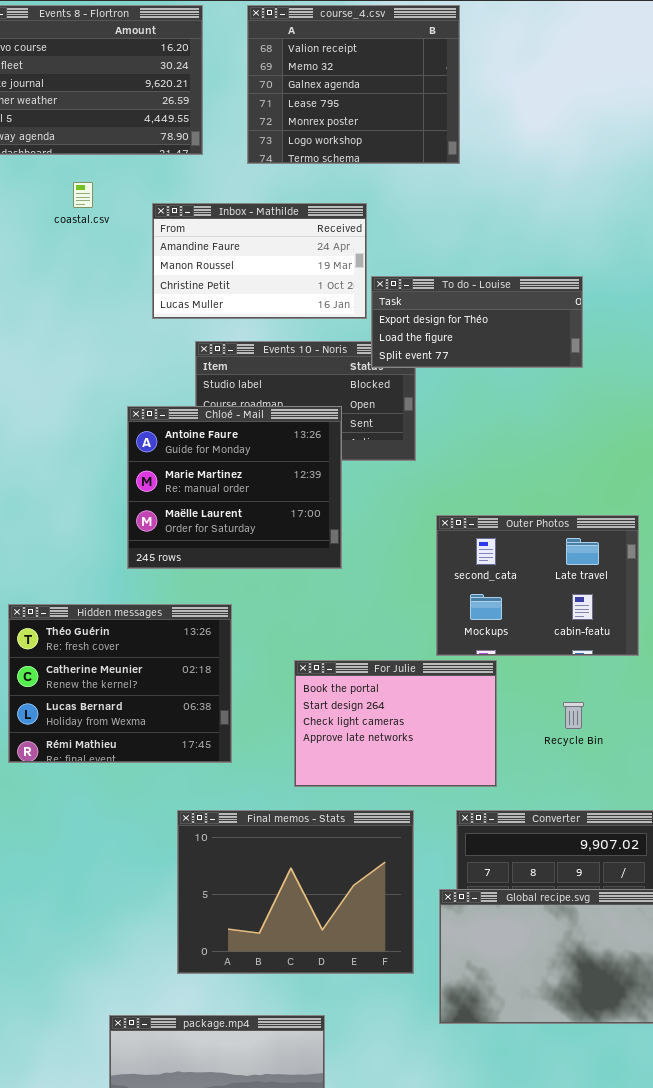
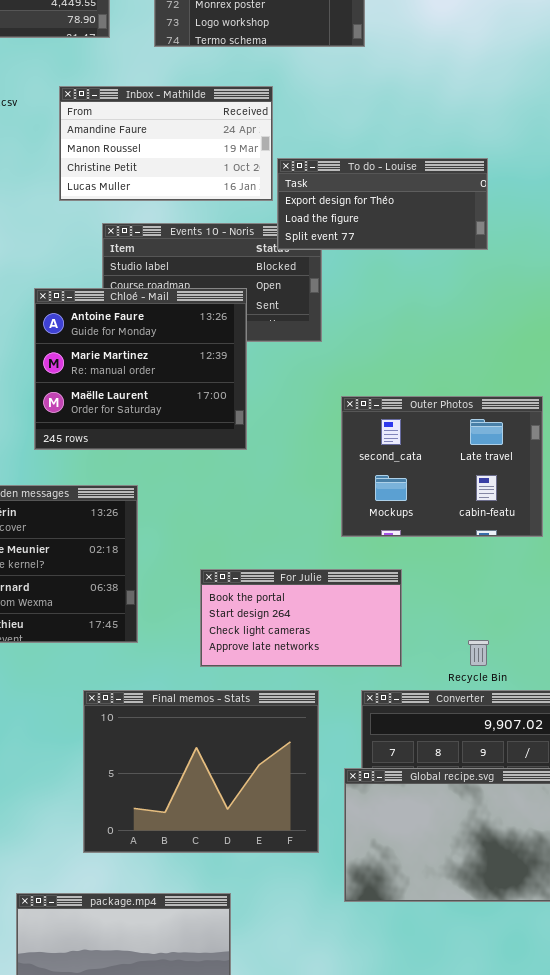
For Julie: [294,660,497,787] -> [200,569,402,667], resized
Recycle Bin: [563,702,584,729] -> [468,640,489,666], moved

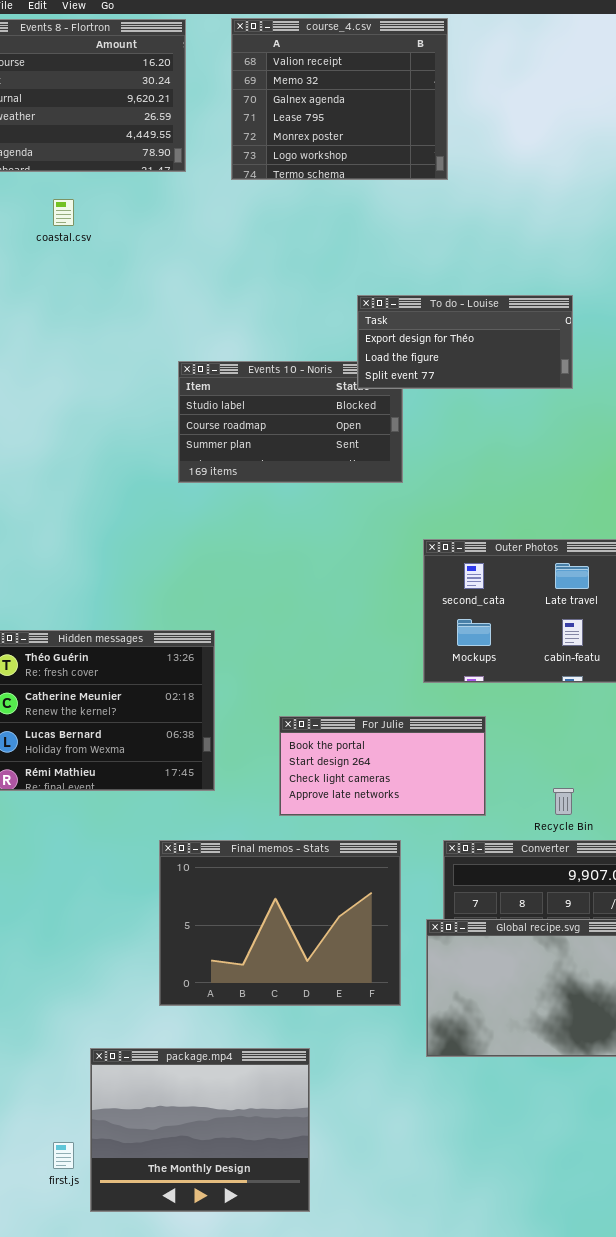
Inbox - Mathilde: [59,86,273,201] -> none, closed
Chloé - Mail: [34,288,247,450] -> none, closed

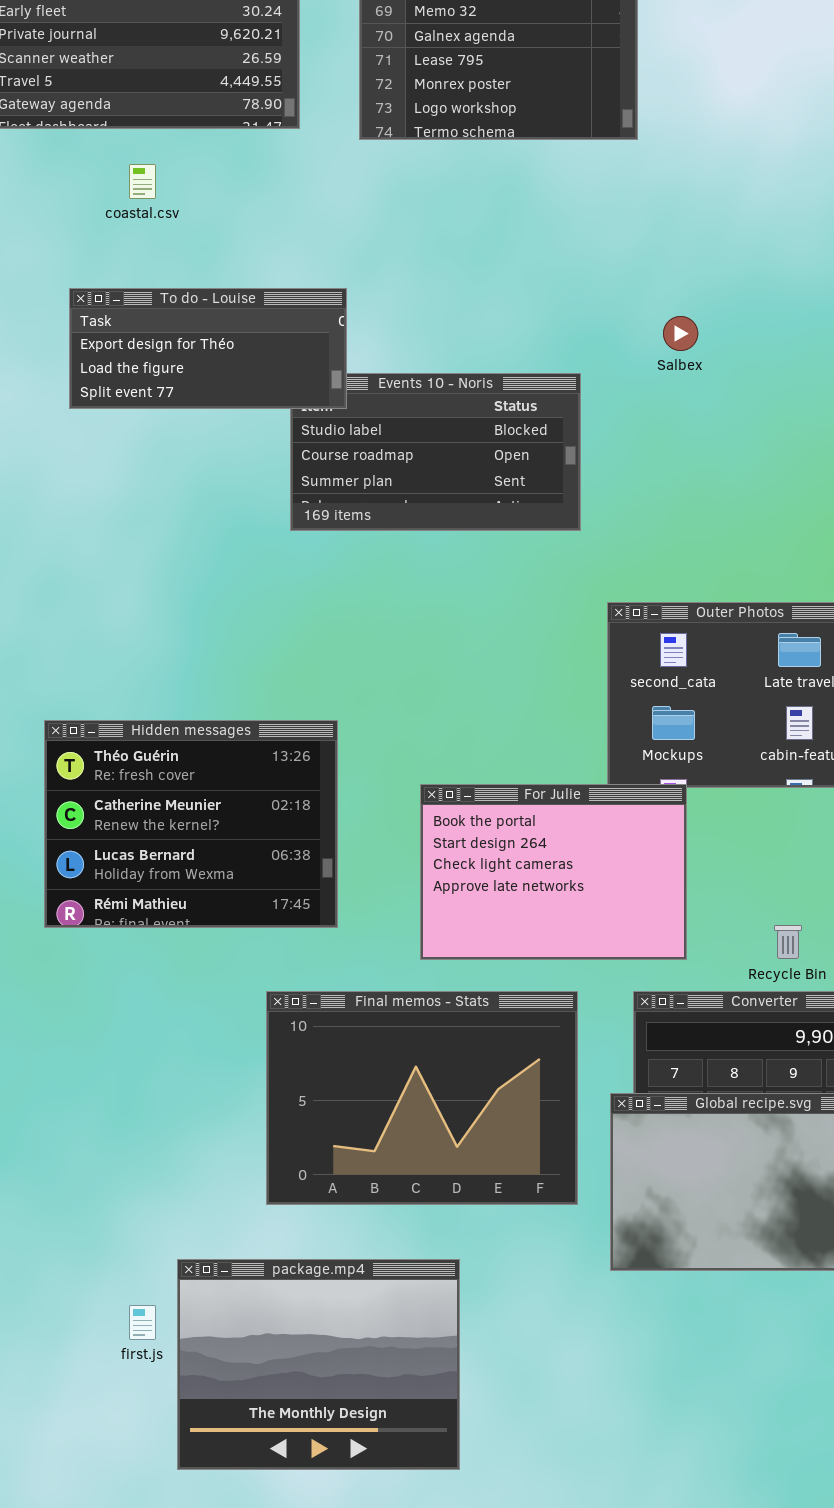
To do - Louise: [357,295,573,389] -> [69,288,347,409], moved
For Julie: [279,716,486,816] -> [420,784,687,960], resized
first.js: [53,1142,74,1169] -> [129,1305,156,1340], moved

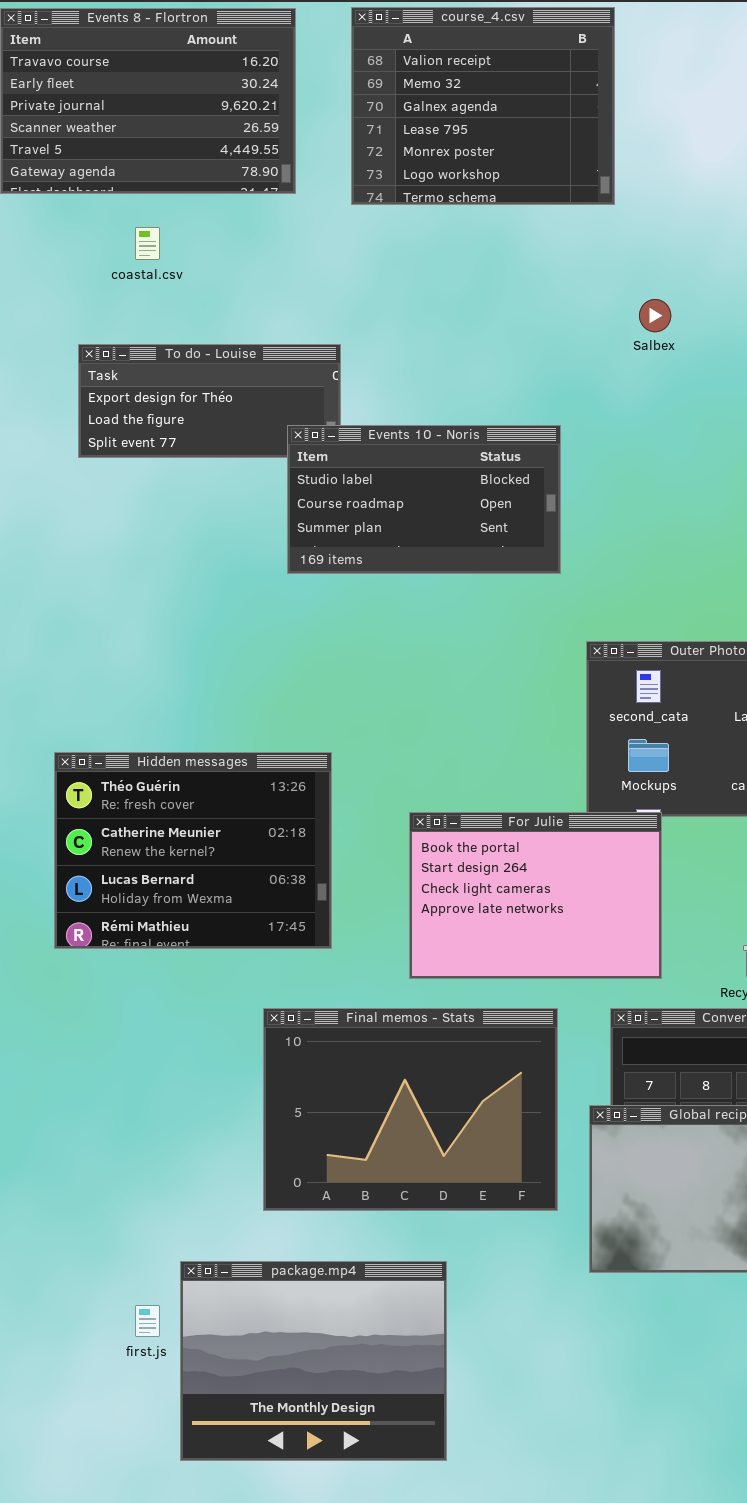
Salbex: [663,316,698,351] -> [639,299,671,332], moved
Events 10 - Noris: [290,373,581,531] -> [287,425,561,574], raised

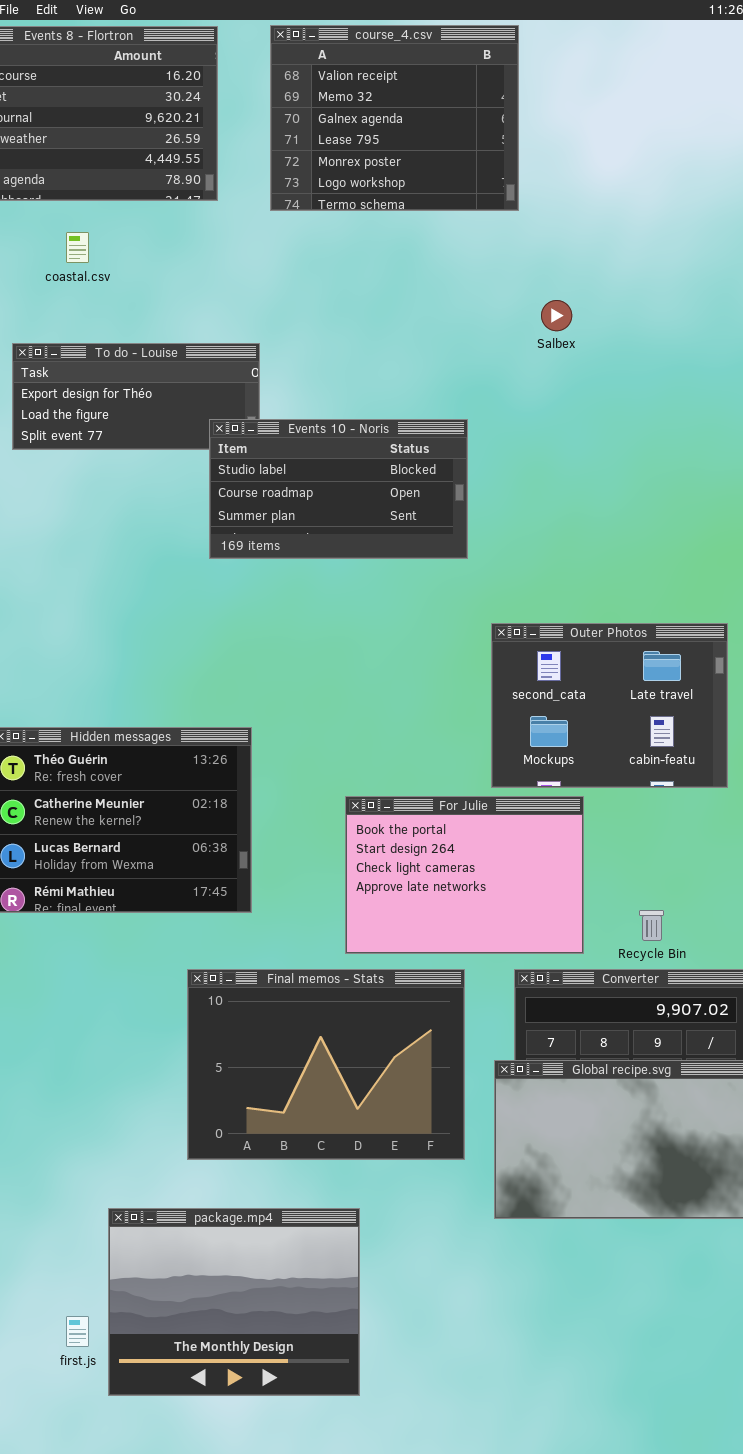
For Julie: [409,812,662,979] -> [345,796,584,954], moved
first.js: [135,1305,160,1337] -> [66,1316,89,1347], moved

